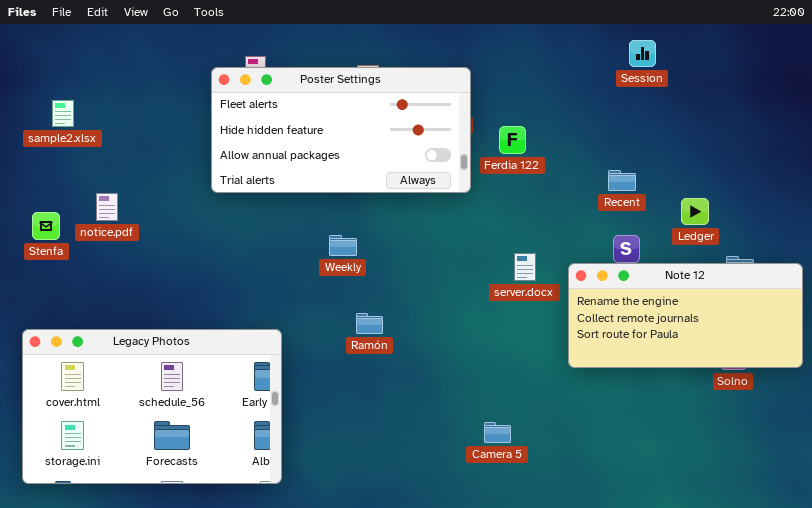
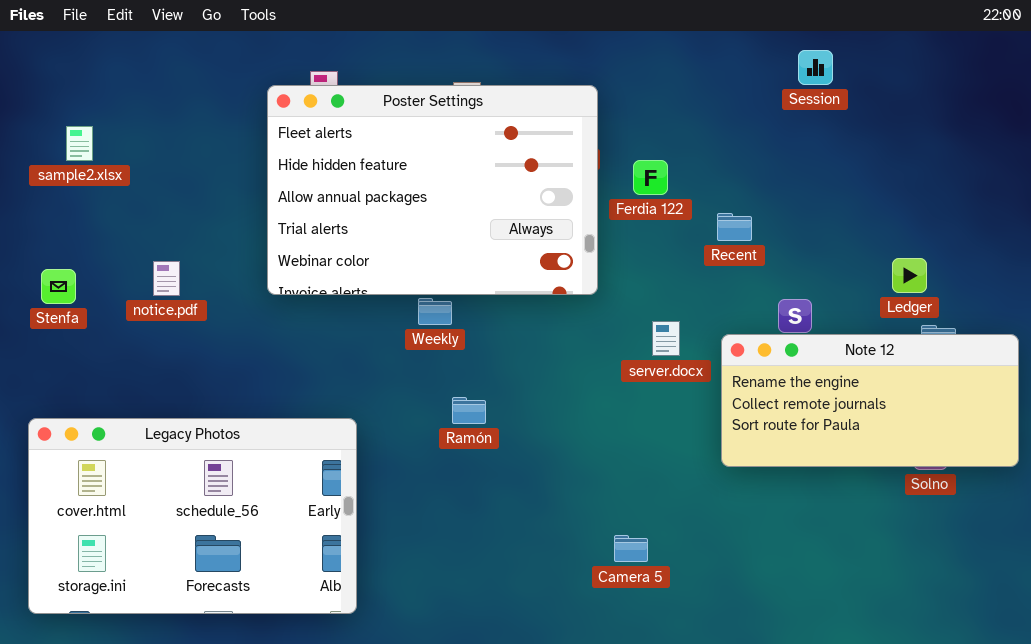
Poster Settings: [211,67,471,193] -> [267,85,598,295], resized
Recent: [608,170,636,191] -> [717,213,752,241], moved
notice.pdf: [96,193,118,221] -> [153,261,180,296], moved
Ledger: [681,198,709,225] -> [892,258,927,293], moved

